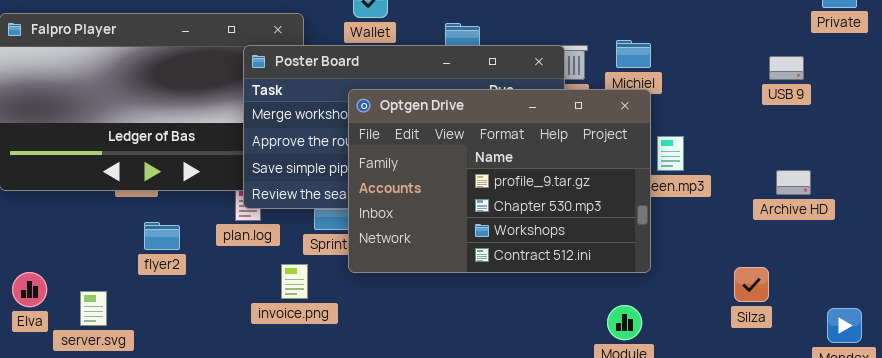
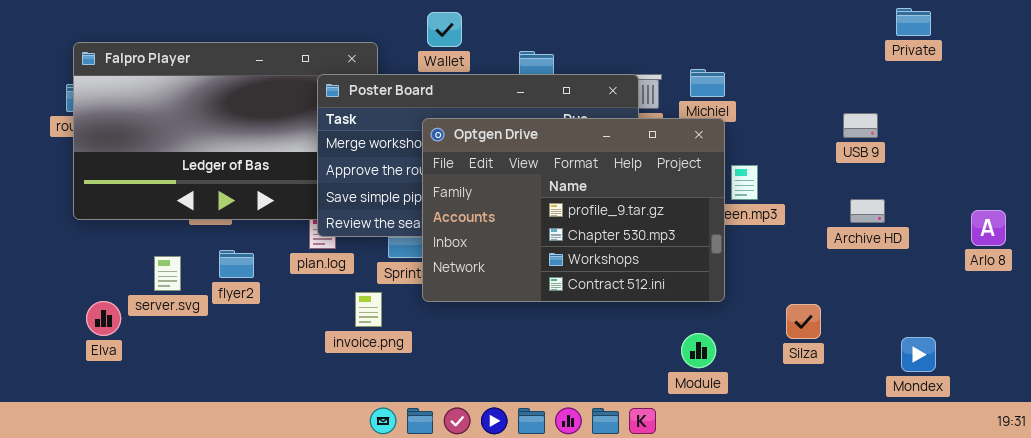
USB 9: [769,56,804,80] -> [843,113,878,138], moved
Silza: [734,267,769,302] -> [786,304,821,339], moved
server.svg: [80,291,107,326] -> [154,256,181,291], moved

